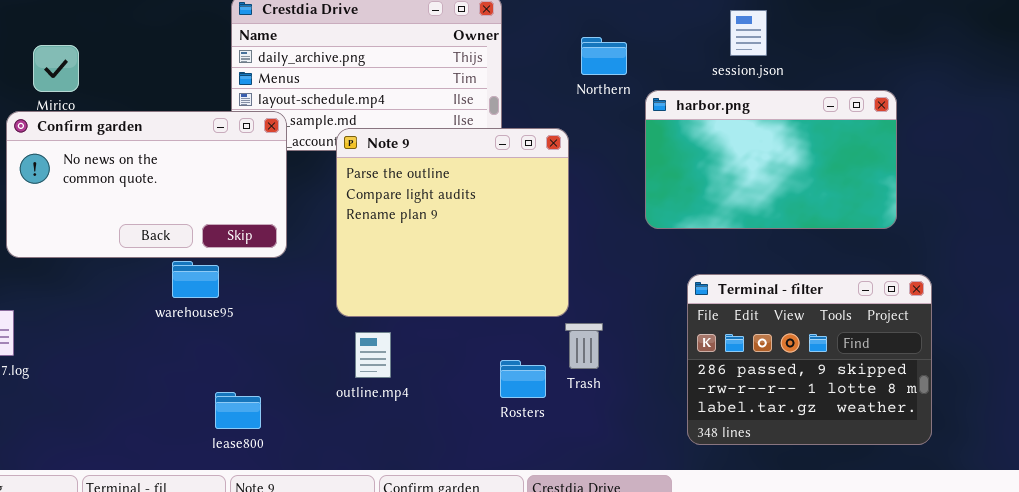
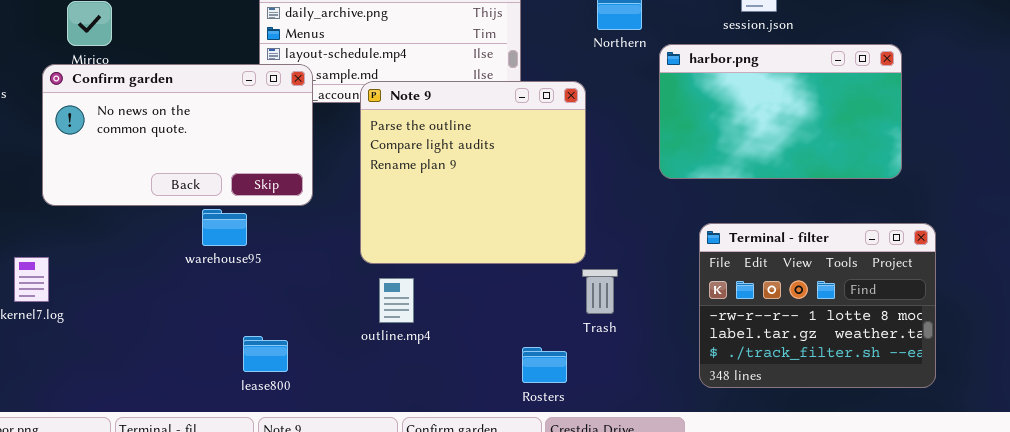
Terminal - filter: [687,274,932,445] -> [699,223,936,388], scrolled down 1 row
Rosters: [500,360,546,398] -> [522,347,567,383], moved

